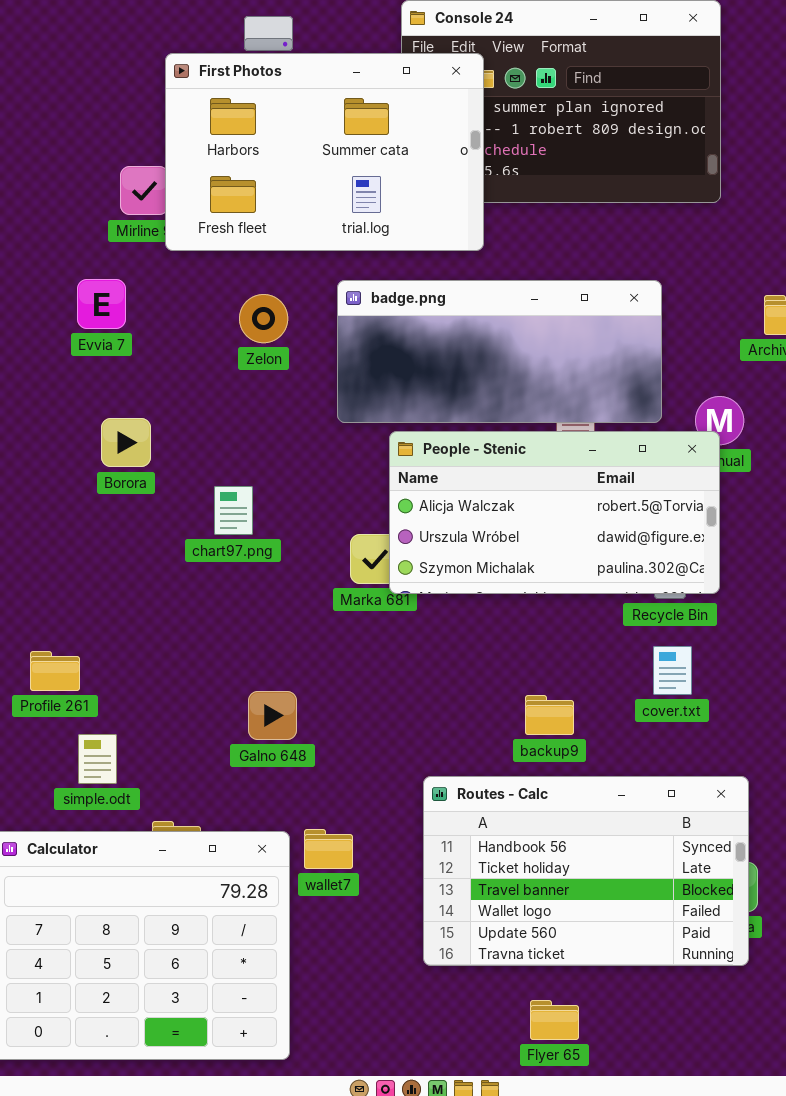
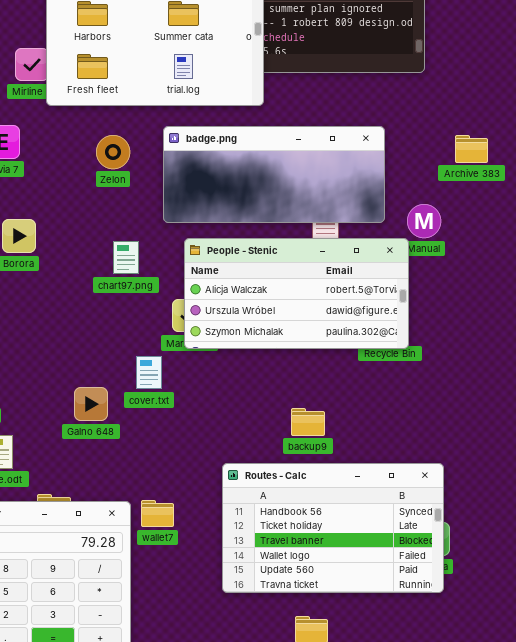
People - Stenic: [389,431,720,594] -> [184,238,409,349], moved
chart97.png: [214,486,253,535] -> [113,241,139,274], moved
cover.txt: [653,646,692,695] -> [136,356,162,389], moved
Galno 648: [248,691,297,740] -> [74,387,108,421], moved

